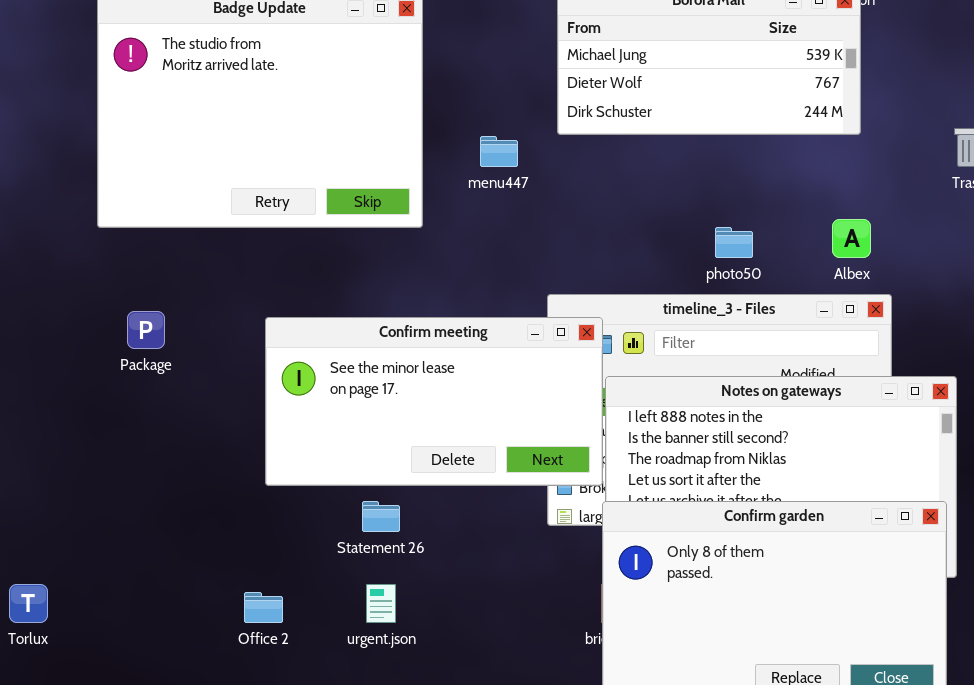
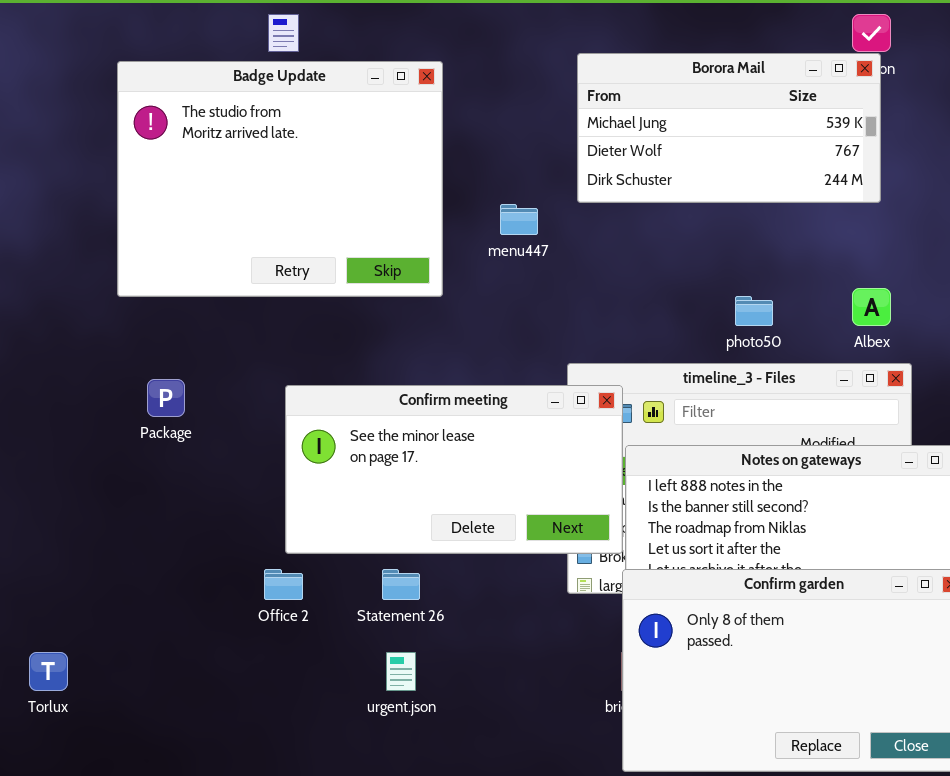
Office 2: [244,592,283,623] -> [264,569,303,600], moved

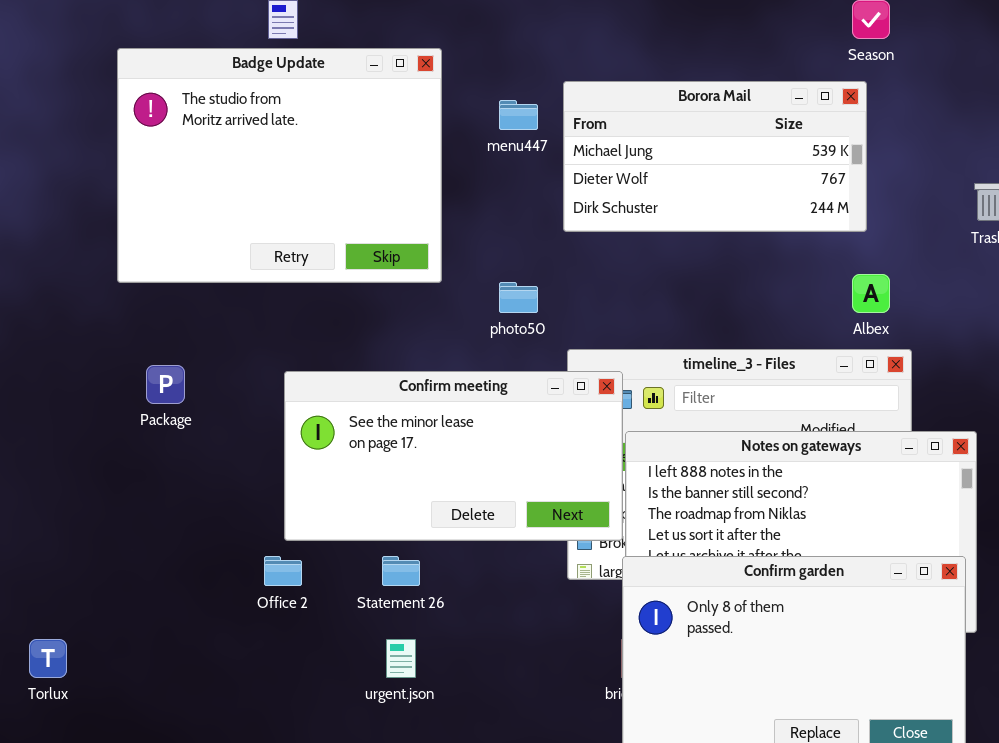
Borora Mail: [577,53,881,203] -> [563,81,867,232], moved
menu447: [500,204,538,235] -> [499,100,538,130], moved
photo50: [735,296,773,326] -> [499,282,538,313], moved

